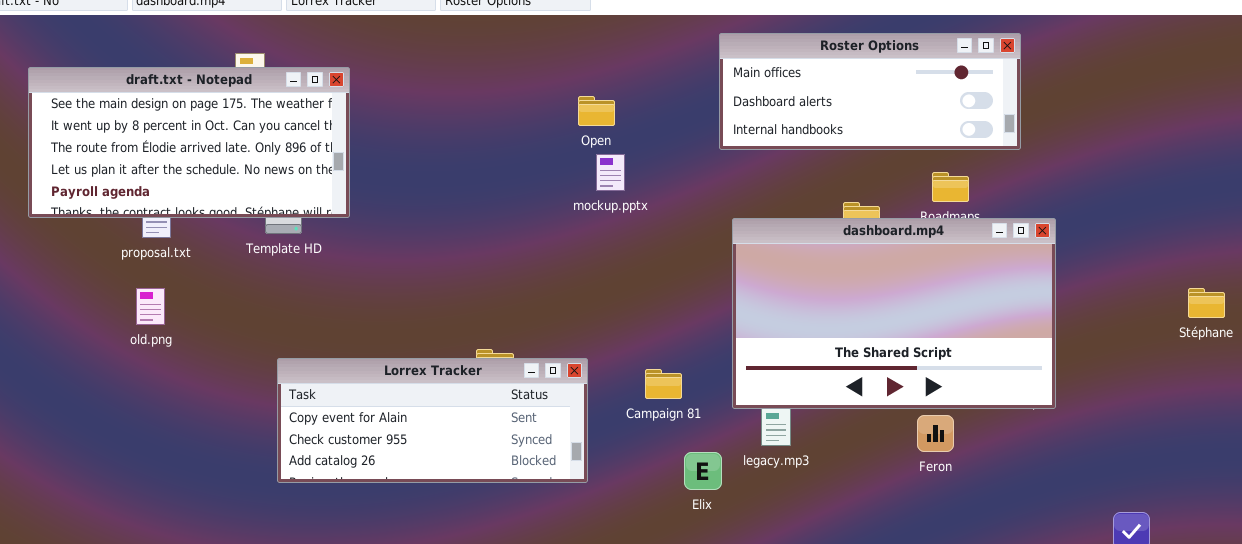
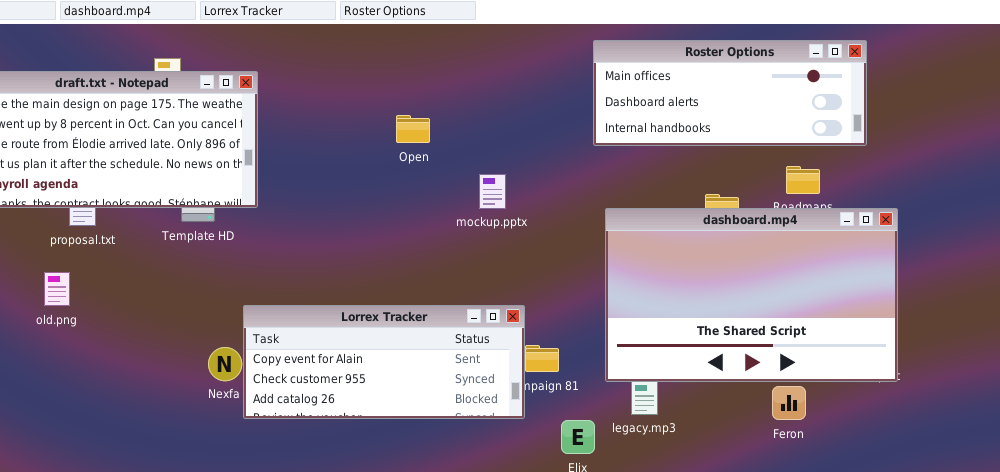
Open: [578,96,615,126] -> [396,115,430,143], moved
mockup.pptx: [596,154,625,191] -> [479,174,506,209], moved
old.png: [136,288,165,325] -> [44,272,70,306], moved
Lorrex Tracker: [277,358,588,483] -> [243,305,525,419], moved

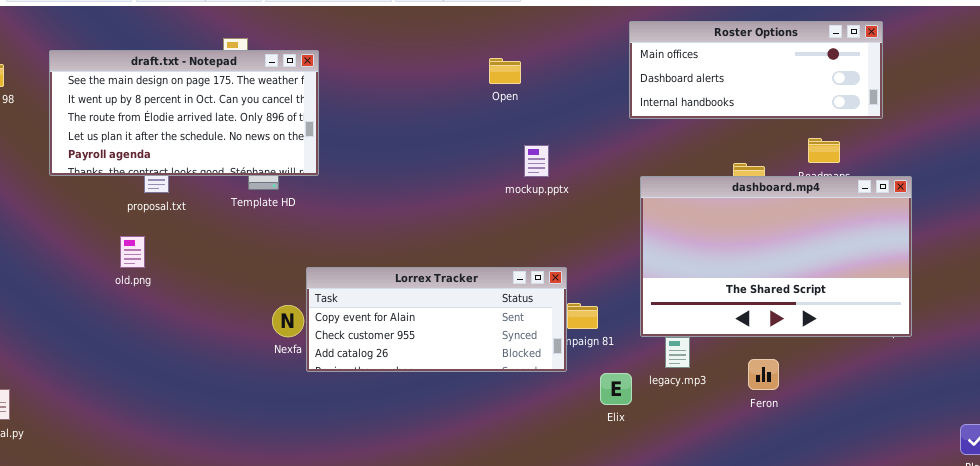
Open: [396,115,430,143] -> [489,58,521,84], moved
Feron: [772,386,806,420] -> [748,359,779,390], moved

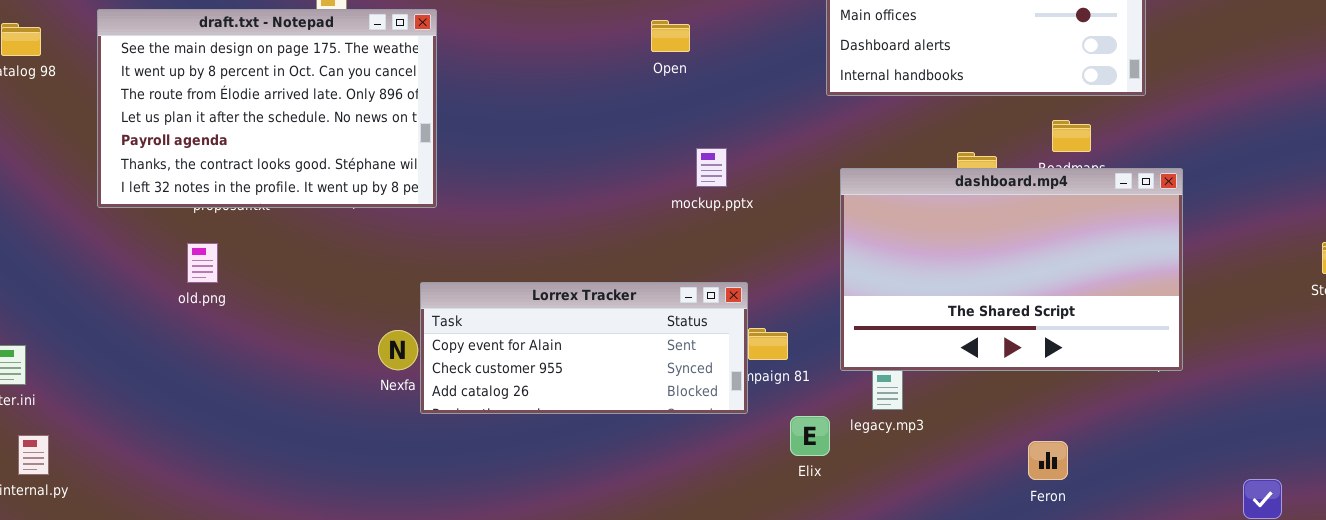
draft.txt - Notepad: [49,50,319,176] -> [97,9,437,208], resized
mockup.pptx: [524,145,549,177] -> [696,148,727,187], moved
Feron: [748,359,779,390] -> [1028,441,1068,480], moved

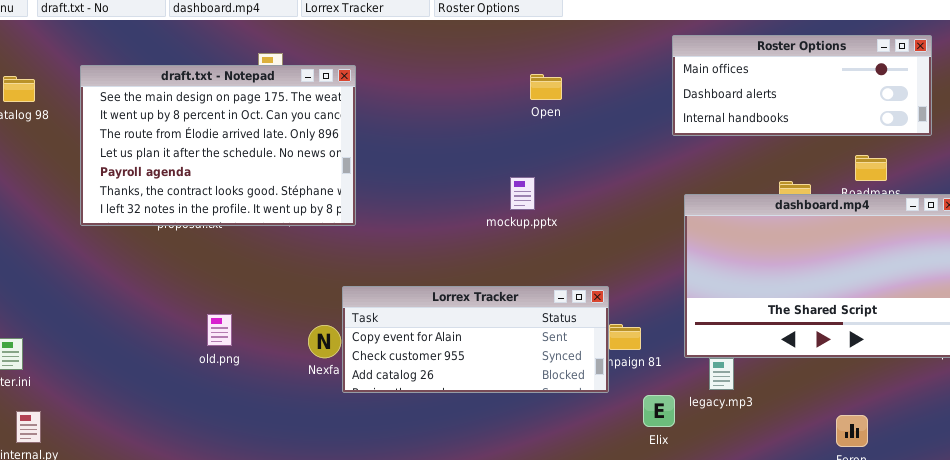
mockup.pptx: [696,148,727,187] -> [510,177,535,210], moved
old.png: [187,243,218,283] -> [207,314,232,346], moved

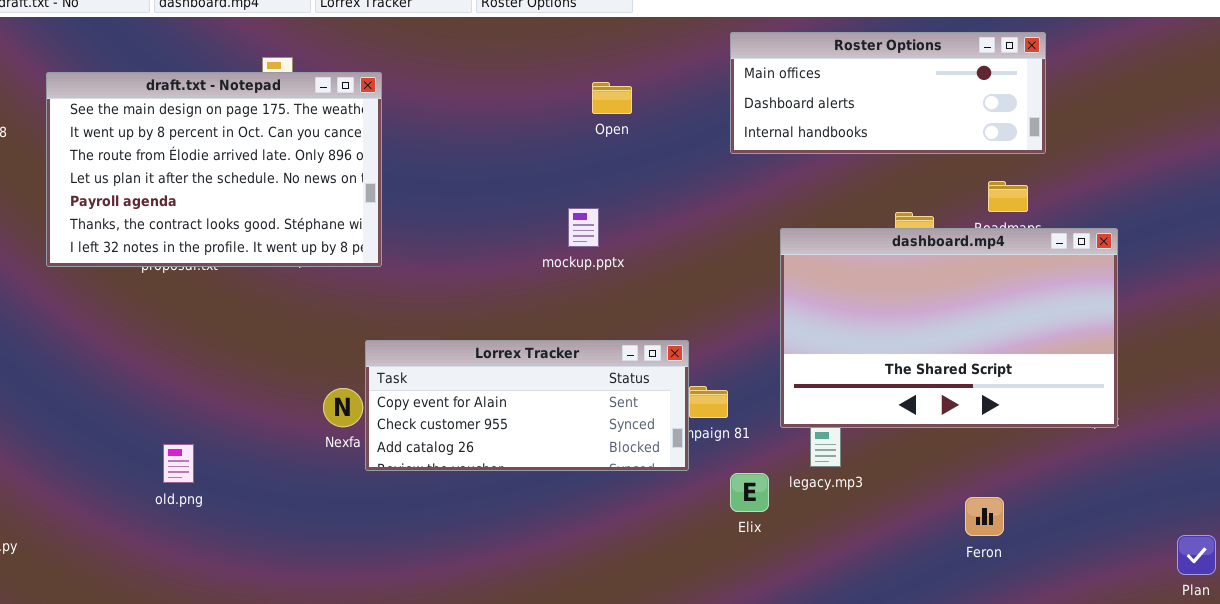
Roster Options: [672,35,932,136] -> [730,32,1046,154], moved
old.png: [207,314,232,346] -> [163,444,194,483], moved

